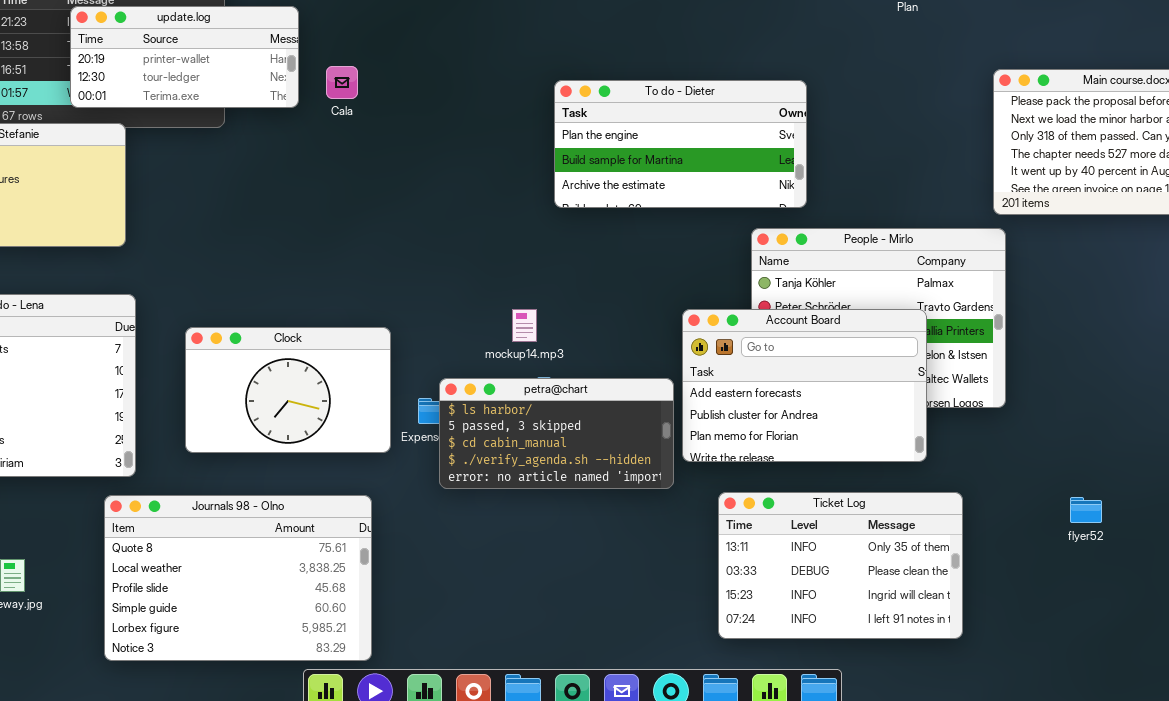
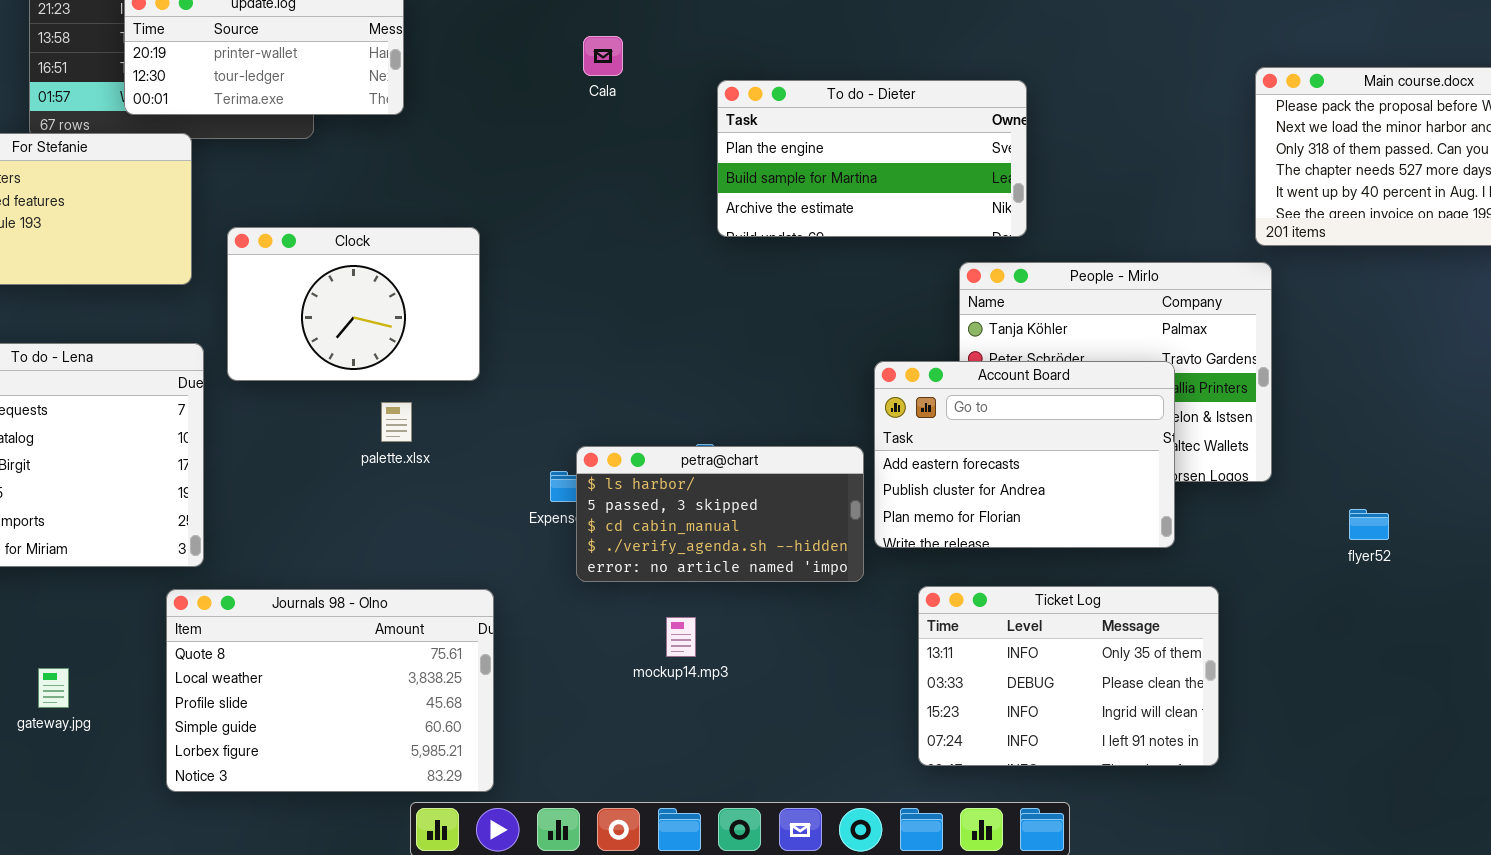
Cala: [326,66,358,99] -> [583,36,623,76], moved
mockup14.mp3: [512,309,537,342] -> [666,617,696,657], moved
Clock: [185,327,391,453] -> [227,227,480,381], moved
flyer52: [1070,497,1102,523] -> [1349,509,1389,540], moved

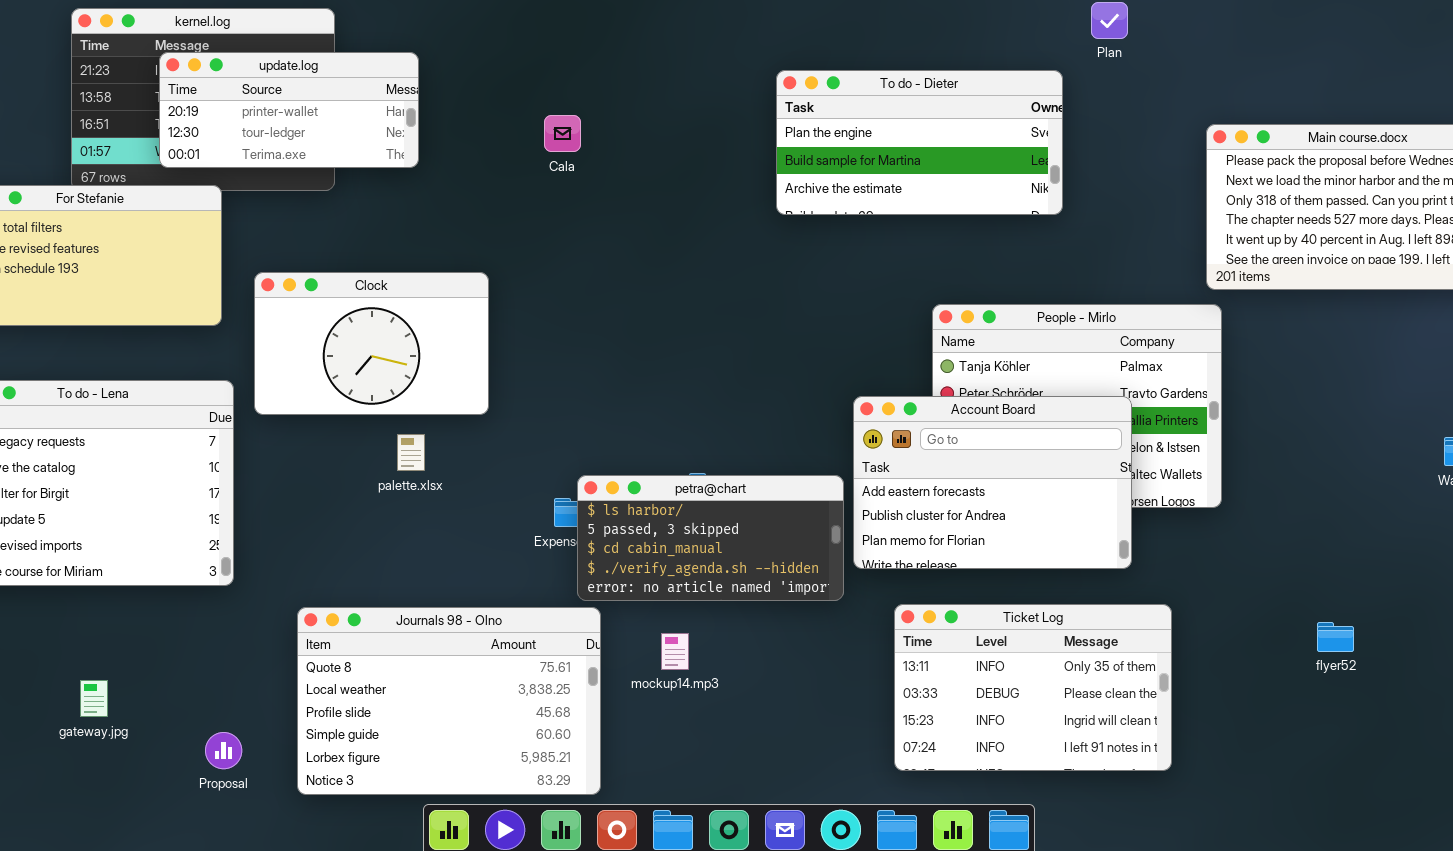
Cala: [583,36,623,76] -> [544,115,581,152], moved
To do - Dieter: [717,80,1027,237] -> [776,70,1063,215], moved
flyer52: [1349,509,1389,540] -> [1317,622,1354,652], moved
Journals 98 - Olno: [166,589,494,792] -> [297,607,601,795], moved

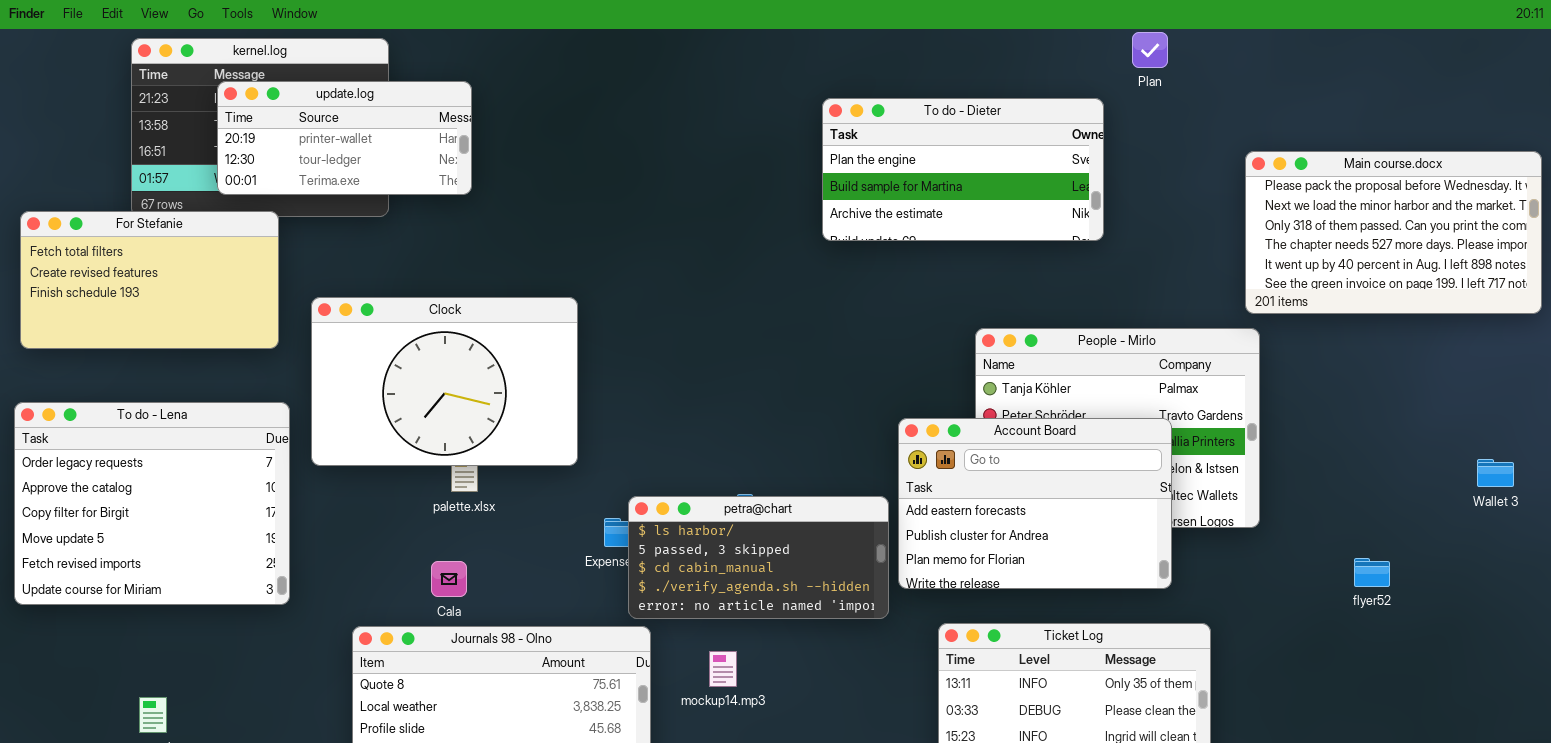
Cala: [544,115,581,152] -> [431,561,467,597], moved
Clock: [254,272,489,415] -> [311,297,578,466], resized
flyer52: [1317,622,1354,652] -> [1354,558,1390,587], moved

